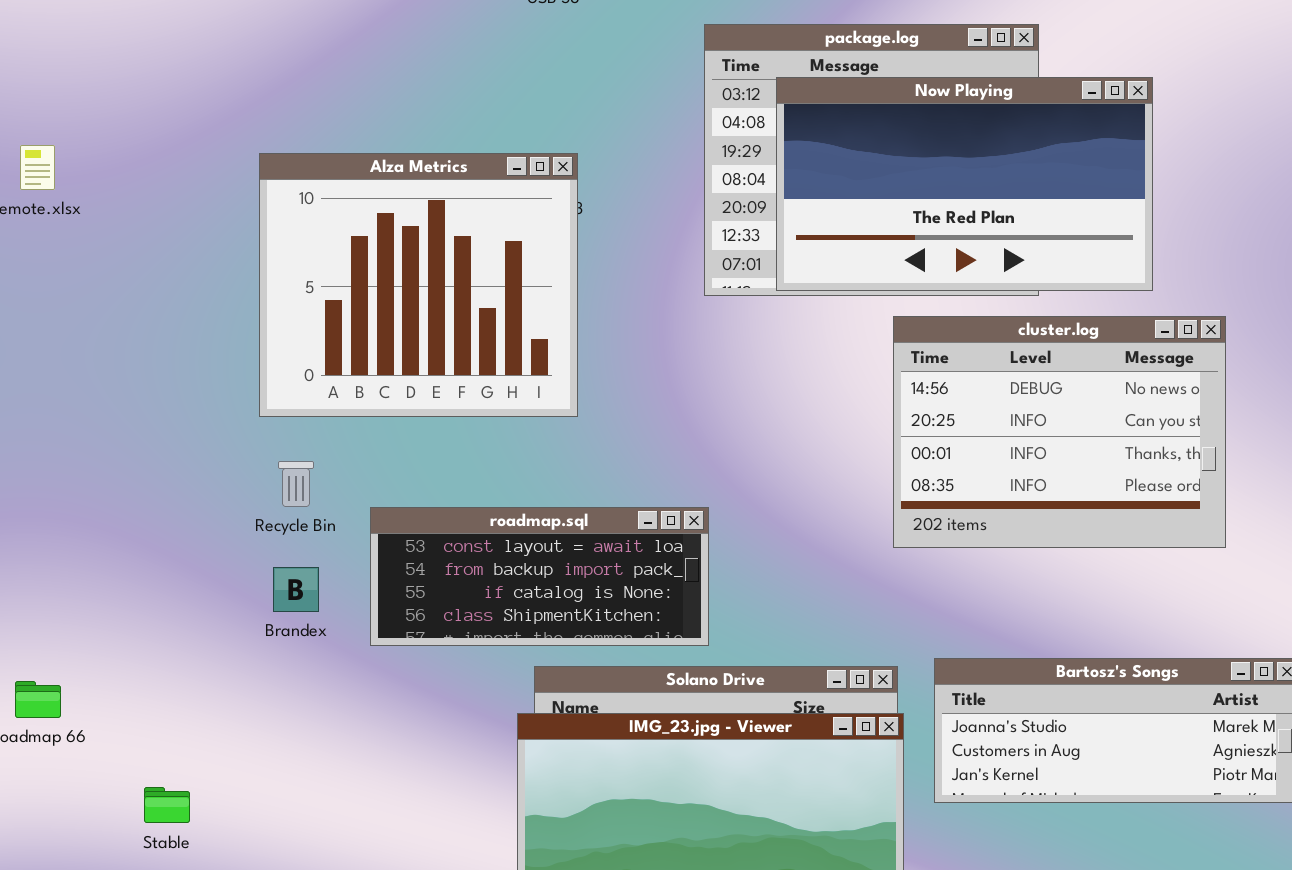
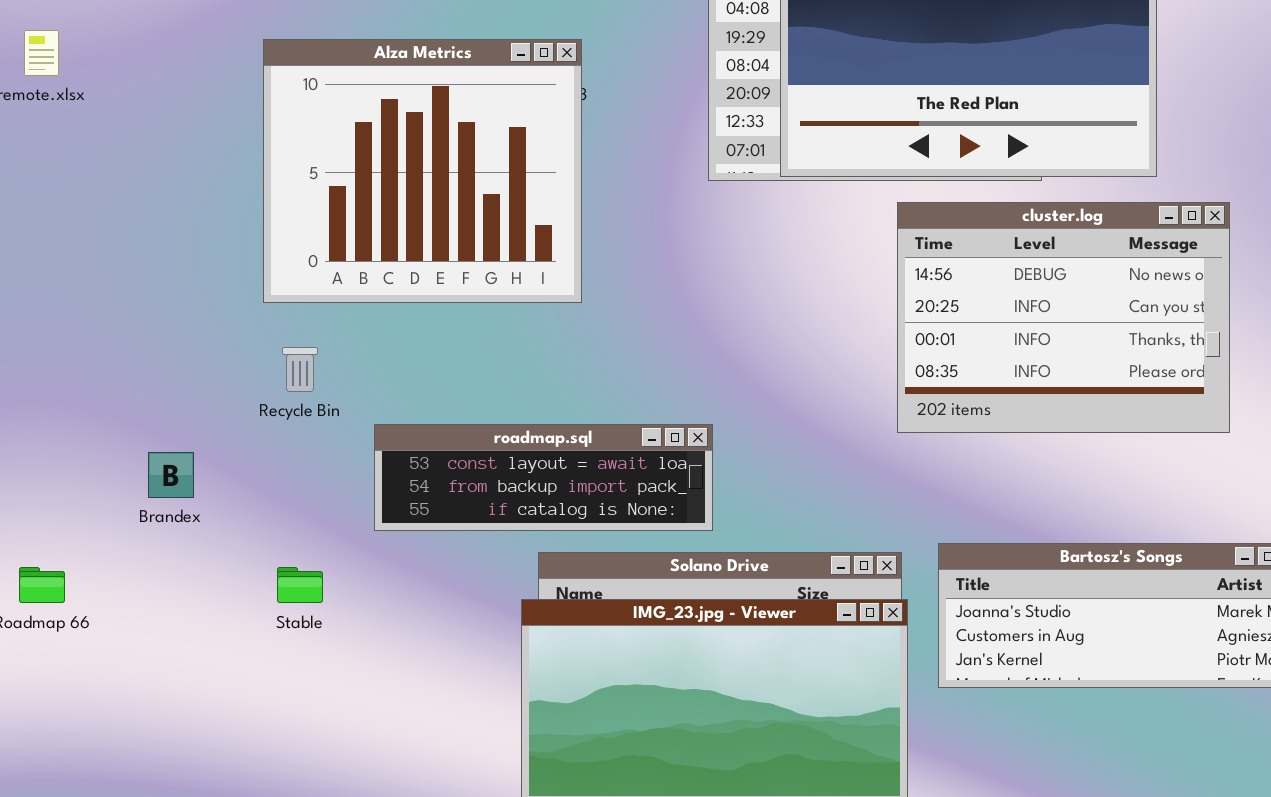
roadmap.sql: [370,507,709,646] -> [374,424,713,531], resized
Brandex: [273,567,319,612] -> [148,452,194,498], moved
Stable: [144,787,190,823] -> [277,567,323,603], moved

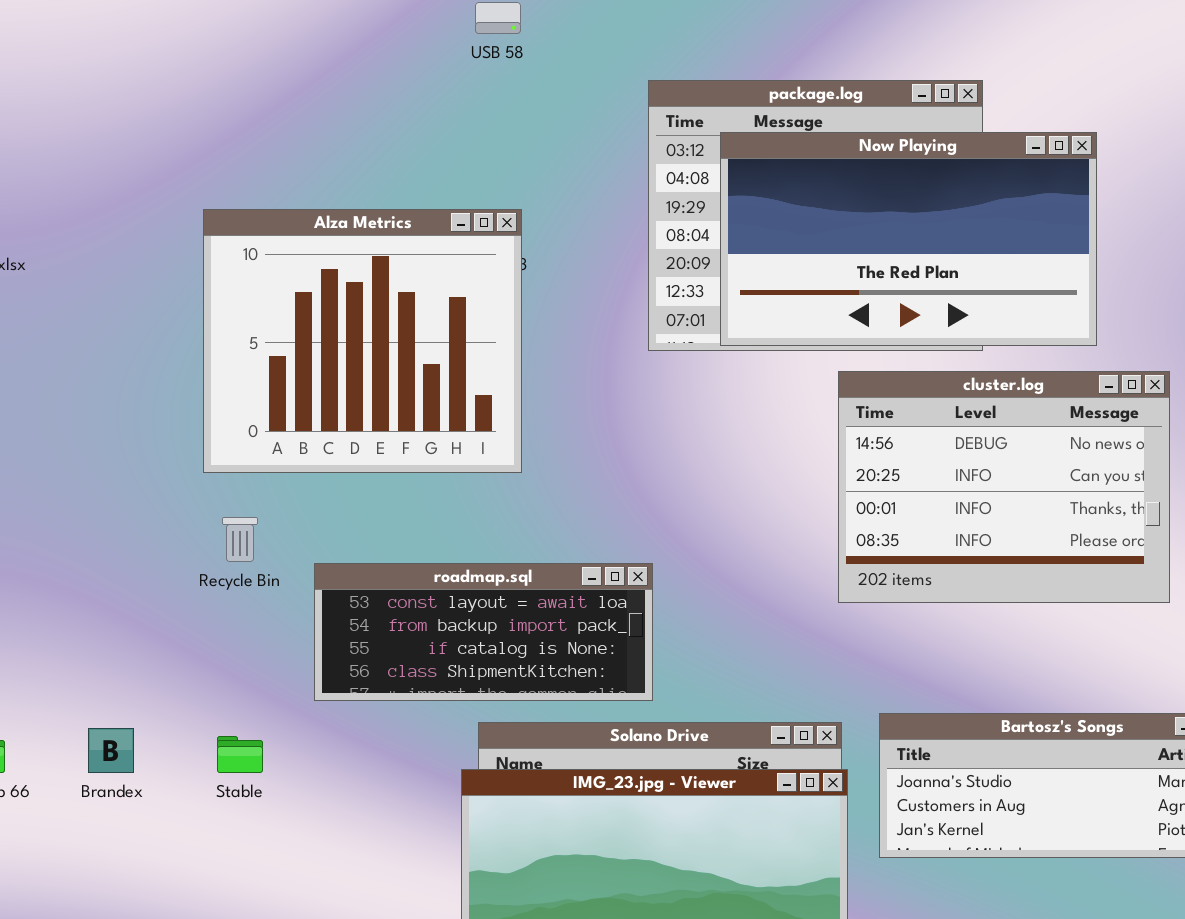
roadmap.sql: [374,424,713,531] -> [314,563,653,701], resized
Brandex: [148,452,194,498] -> [88,728,134,773], moved

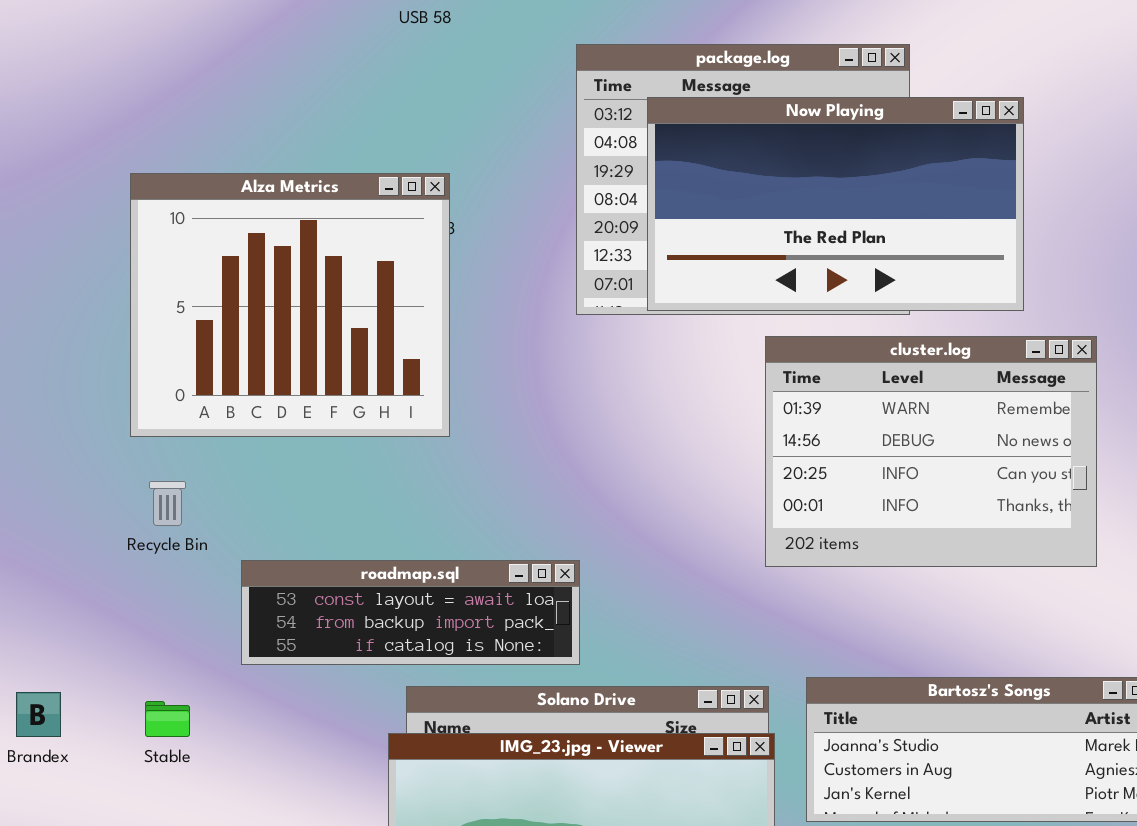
cluster.log: [838,371,1170,603] -> [765,336,1097,567], scrolled up 1 row
roadmap.sql: [314,563,653,701] -> [241,560,580,665], resized

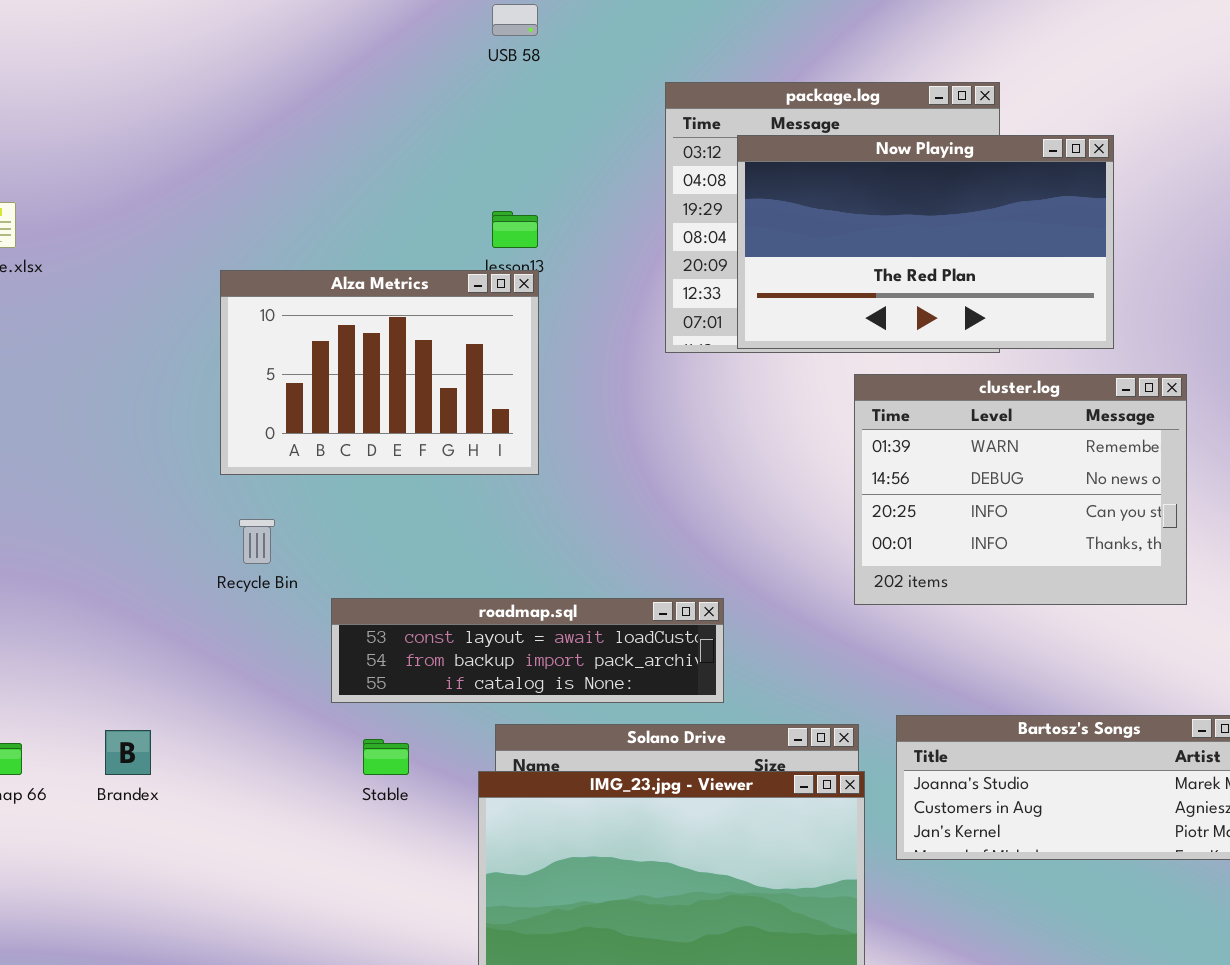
Alza Metrics: [130,173,450,437] -> [220,270,539,475], resized
roadmap.sql: [241,560,580,665] -> [331,598,724,703], resized
Stable: [145,701,190,737] -> [363,739,409,775], moved

